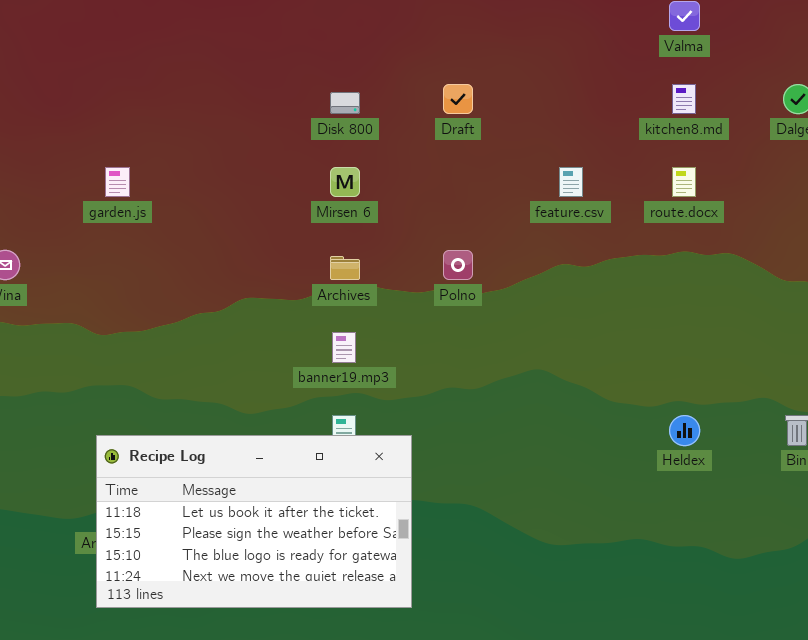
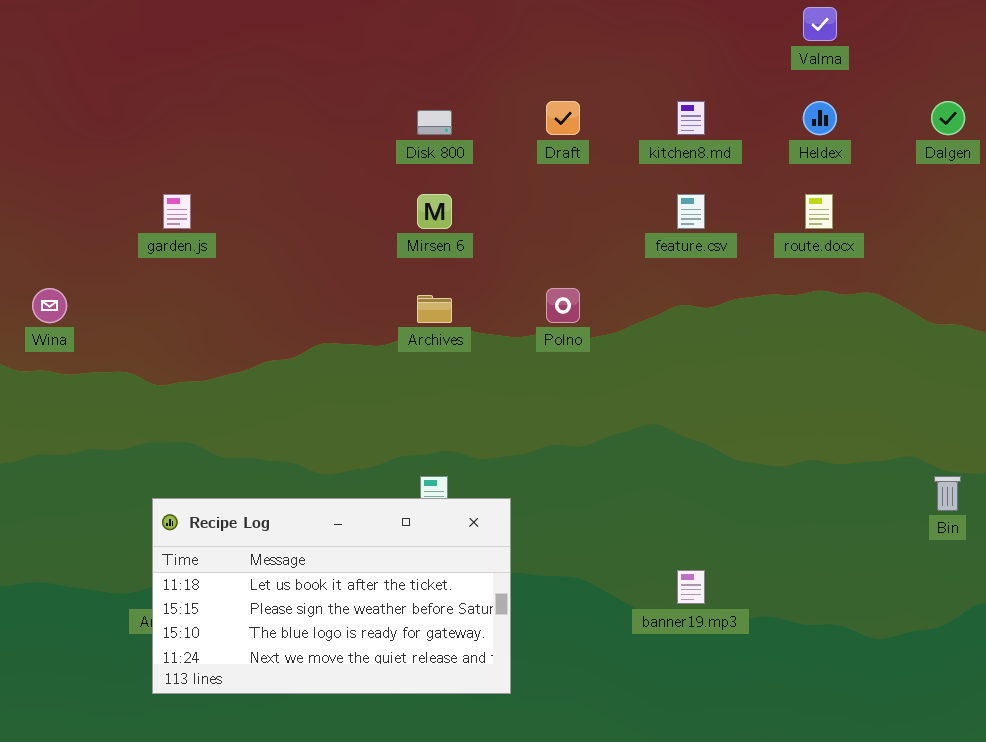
kitchen8.md: [672,84,696,114] -> [677,101,705,135], moved
banner19.mp3: [332,332,356,363] -> [677,570,705,604], moved
Heldex: [669,415,700,446] -> [803,101,837,135], moved

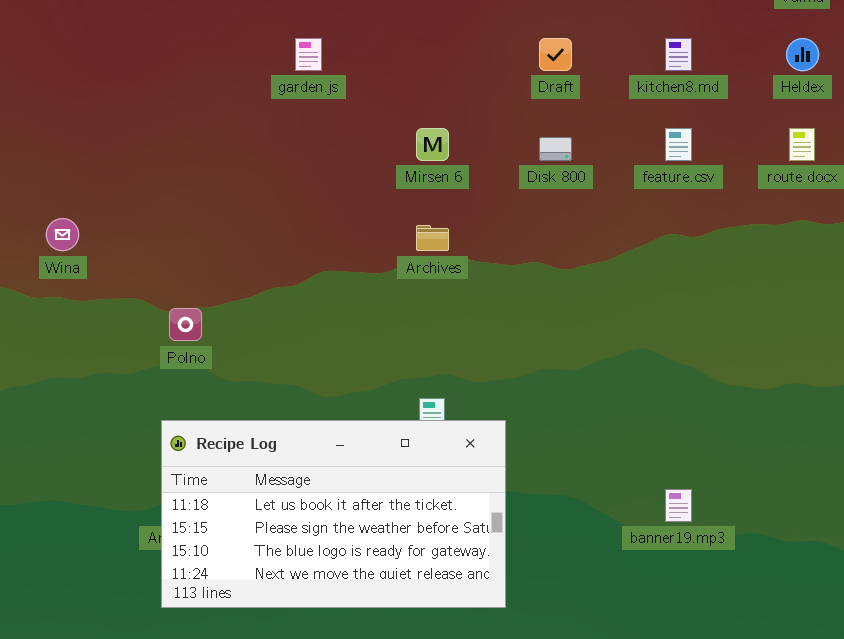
Disk 800: [417,110,452,135] -> [539,137,572,161], moved
garden.js: [163,194,191,229] -> [295,38,322,71], moved
Polno: [546,288,580,323] -> [169,308,202,341], moved

